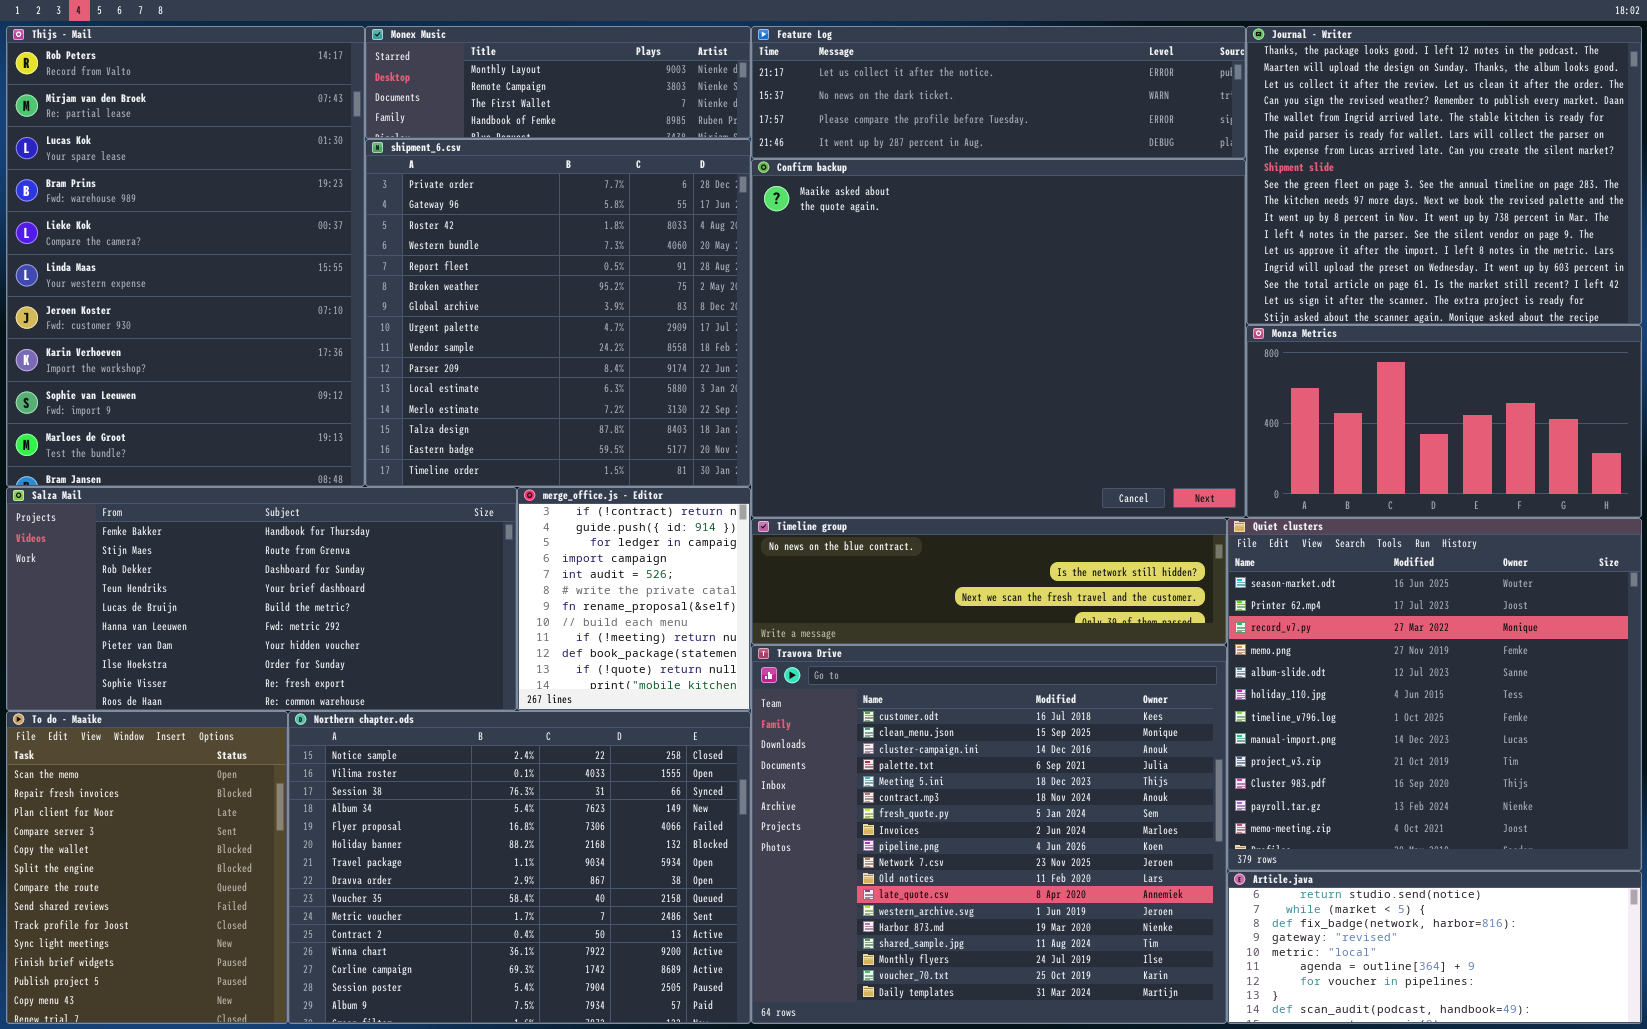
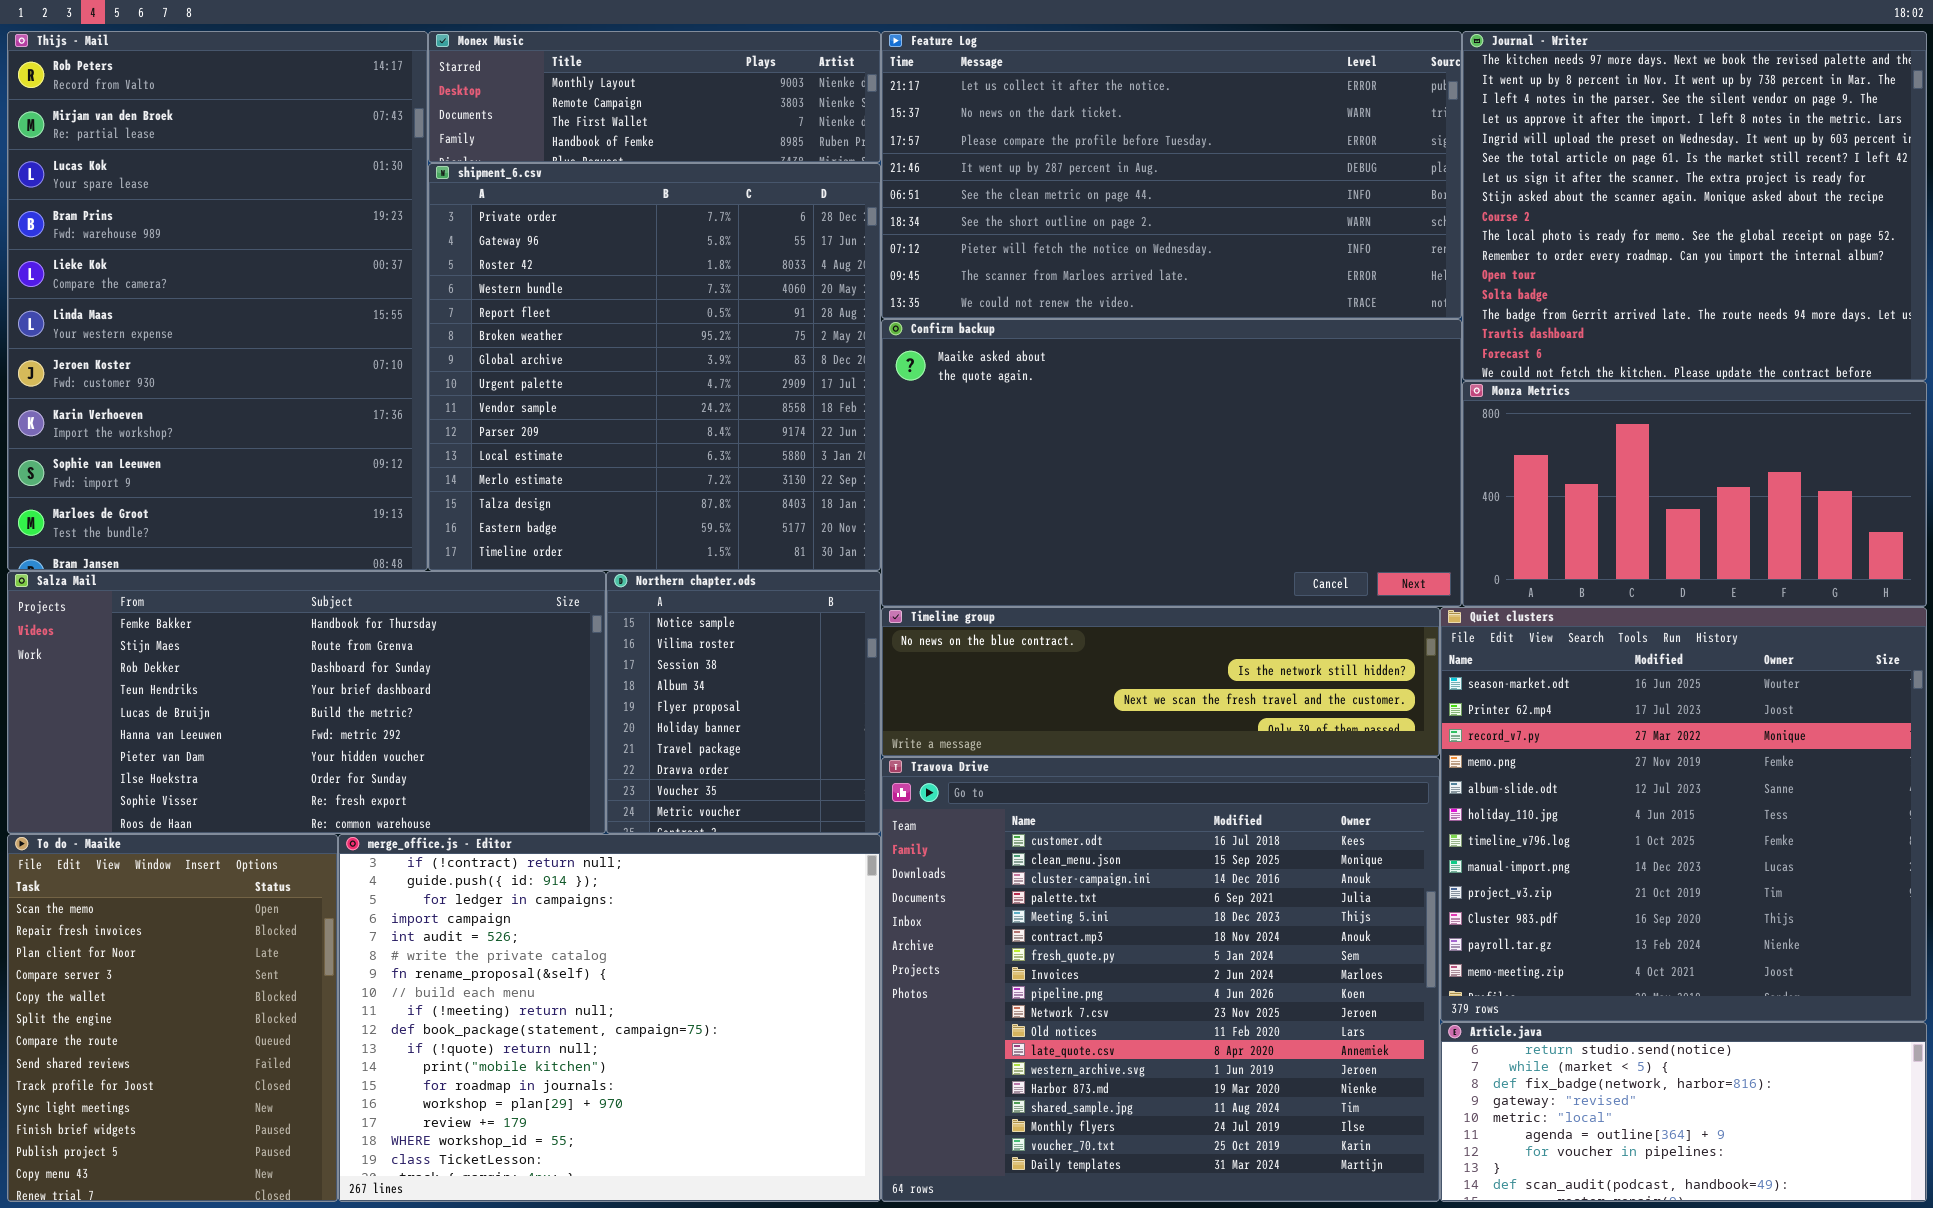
Feature Log: [751,26,1246,159] -> [881,31,1462,319], resized
Journal - Writer: [1246,26,1642,325] -> [1462,31,1927,381], scrolled down 9 rows
Confirm backup: [751,159,1246,518] -> [881,319,1462,607], resized
merge_office.js - Editor: [517,487,751,711] -> [338,834,881,1202], moved, resized
Northern chapter.ods: [288,711,751,1024] -> [606,571,881,834], moved, resized

